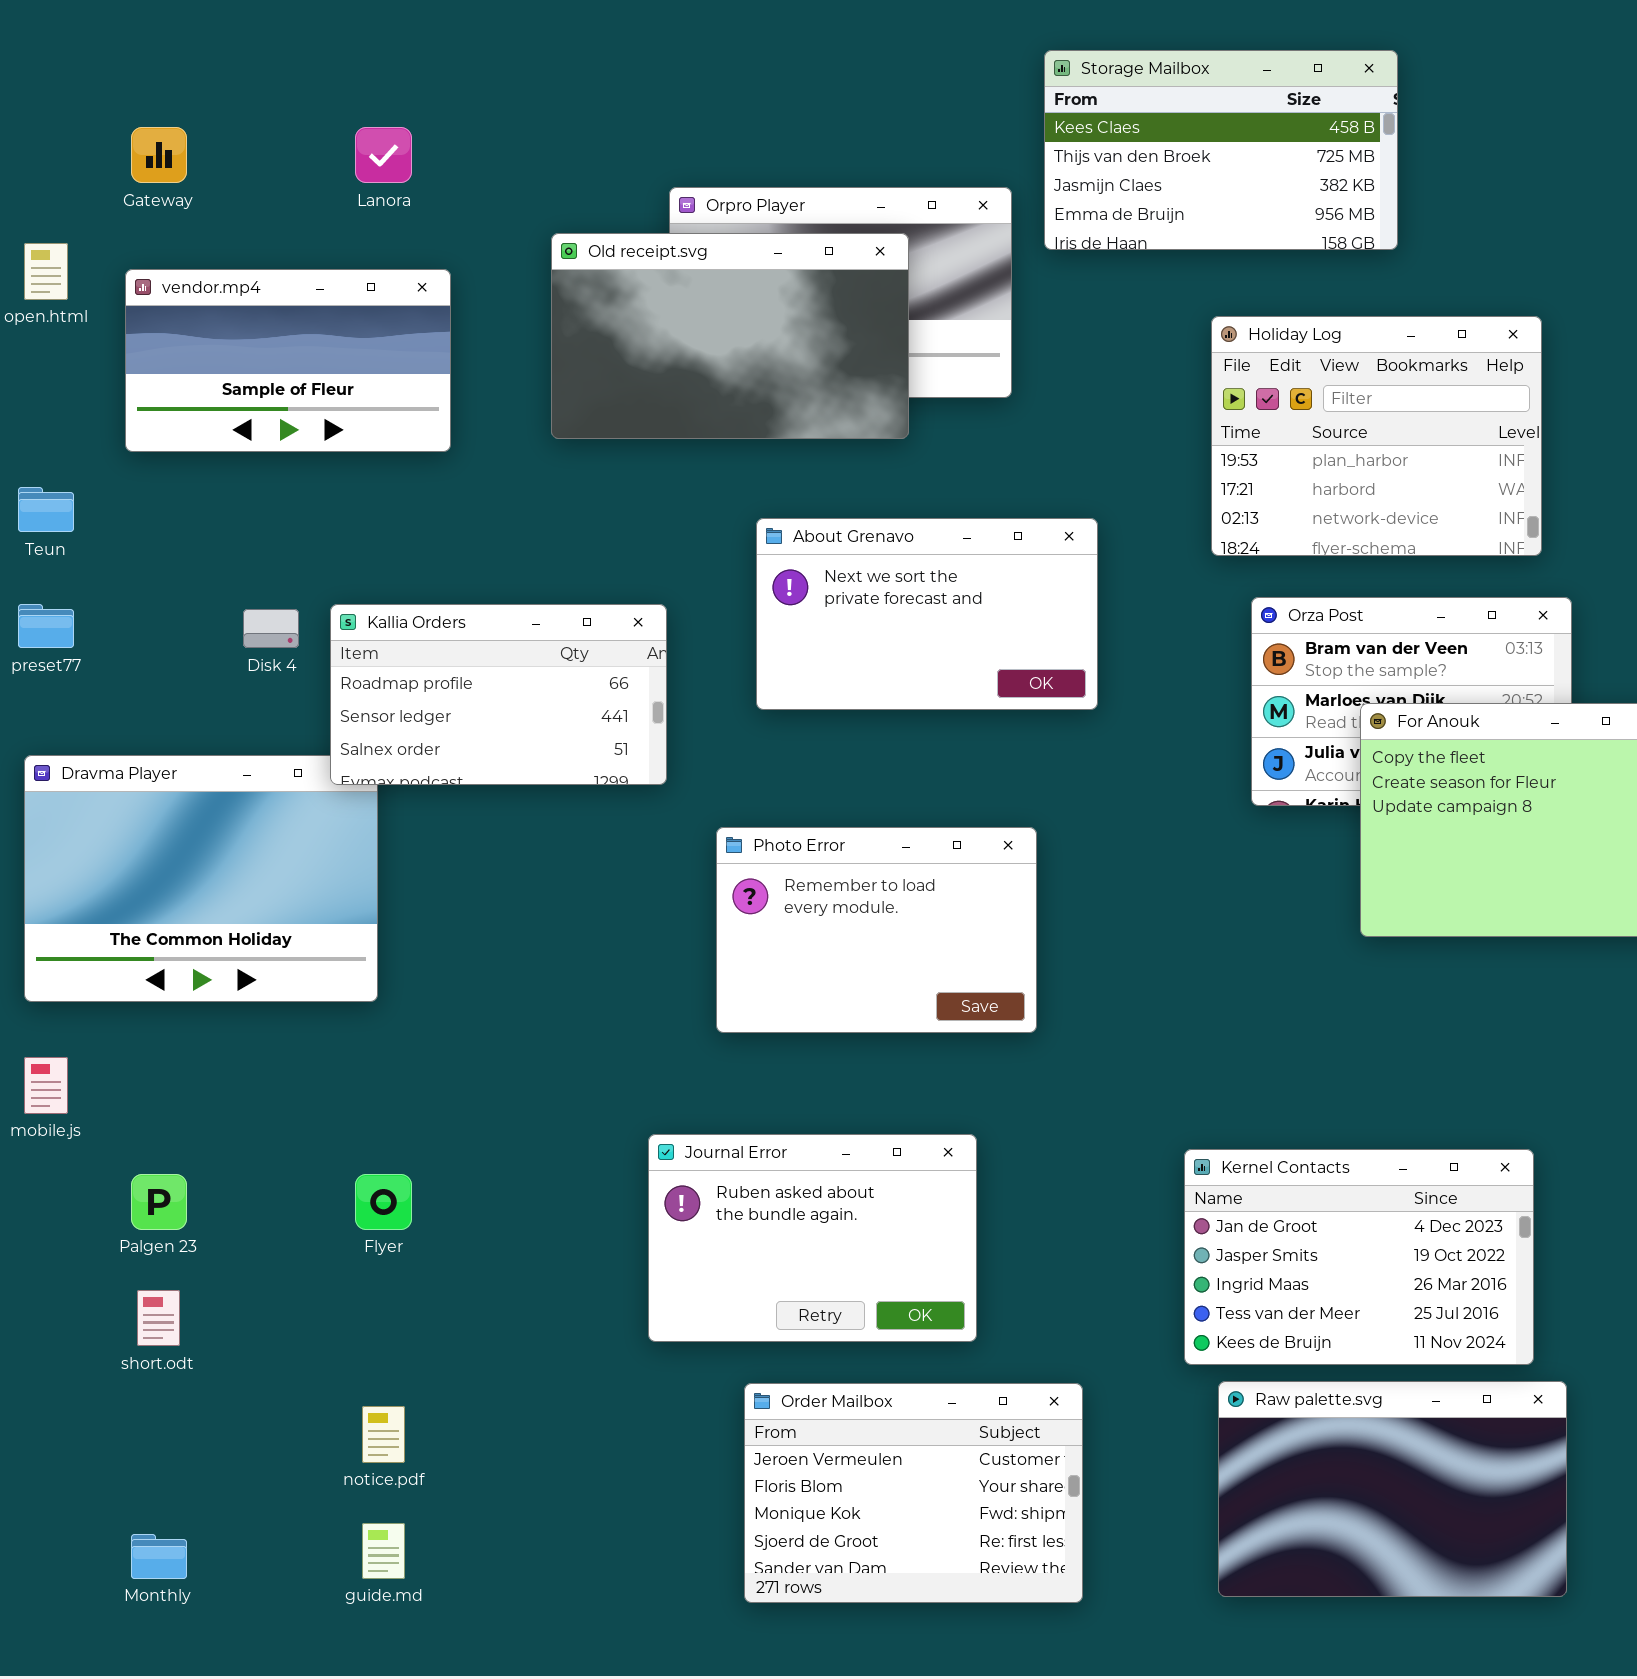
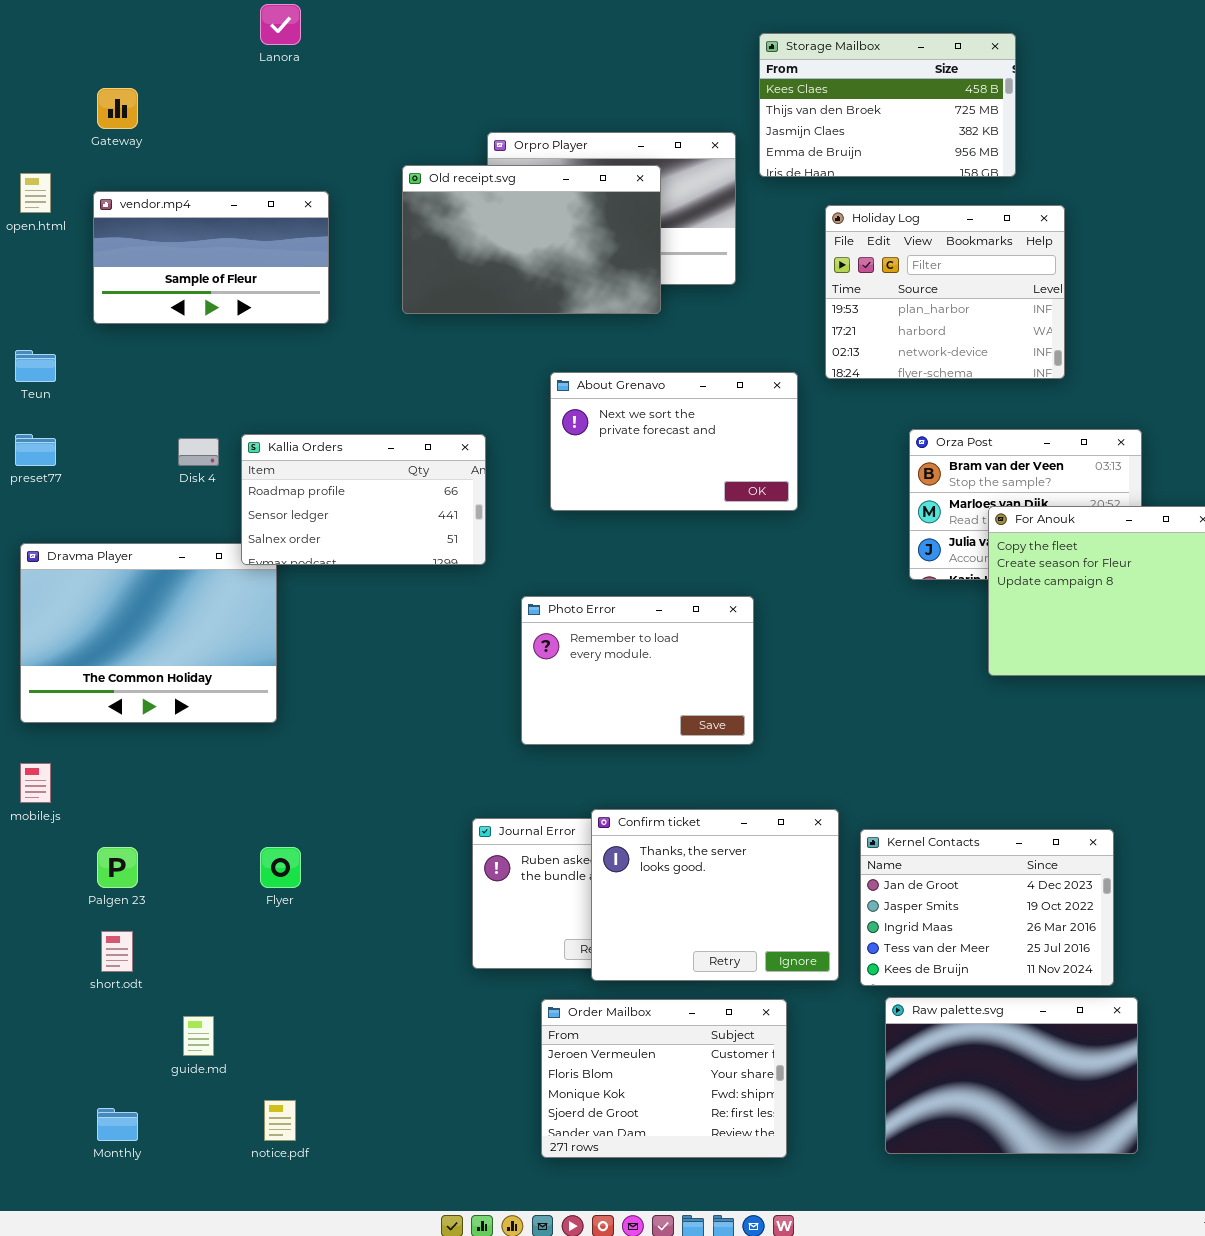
Lanora: [355,127,412,183] -> [260,4,301,45], moved
Holiday Log: [1211,316,1542,556] -> [825,205,1065,379], moved
Confirm ticket: none -> [591,809,839,981], opened
notice.pdf: [362,1406,405,1463] -> [264,1100,296,1141], moved
guide.md: [362,1523,405,1579] -> [183,1016,214,1056], moved

